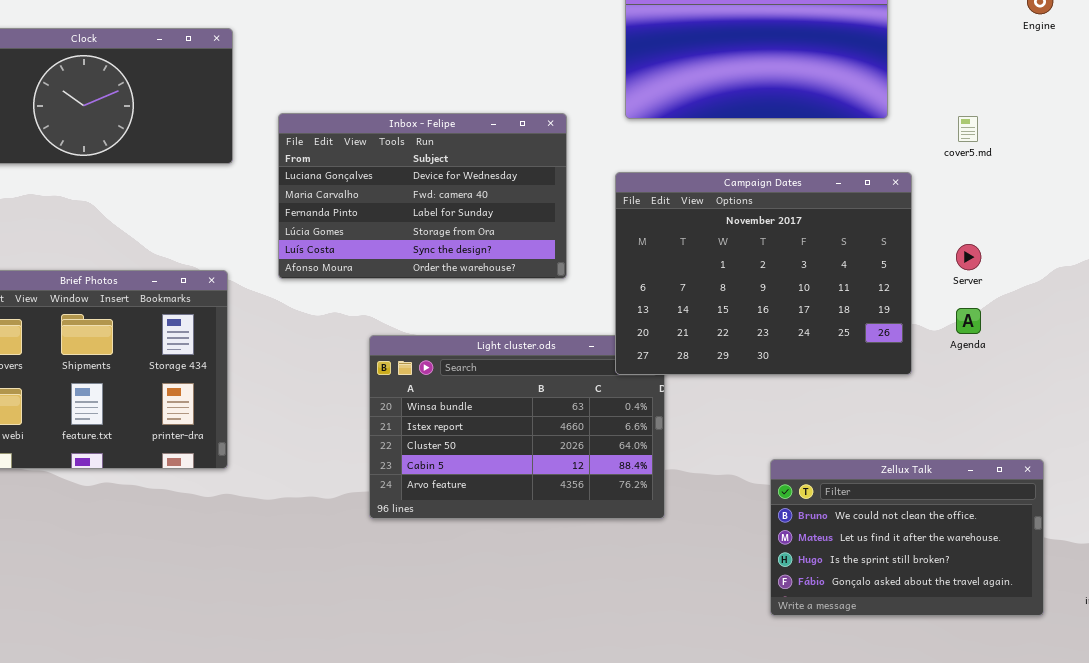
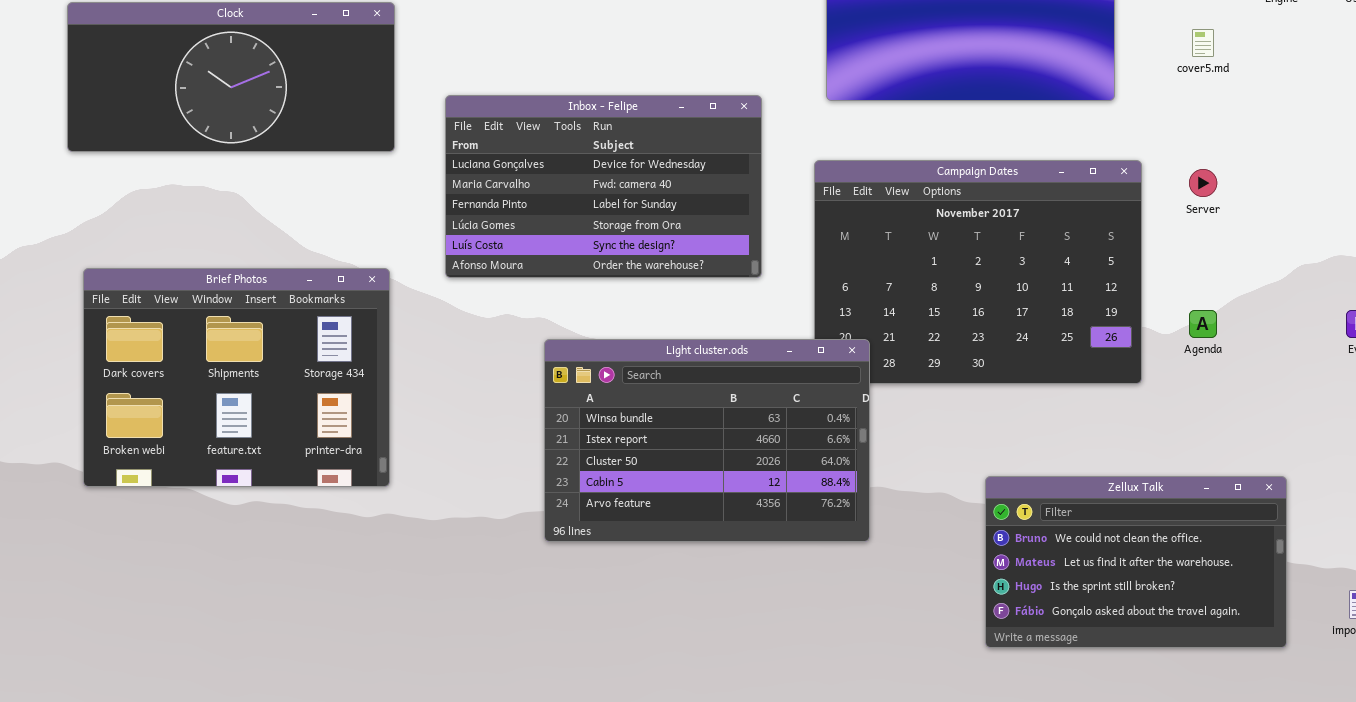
cover5.md: [958,116,978,142] -> [1192,29,1214,57], moved
Server: [956,244,981,270] -> [1189,169,1217,197], moved
Light cluster.ods: [369,335,665,519] -> [544,339,870,542], raised

